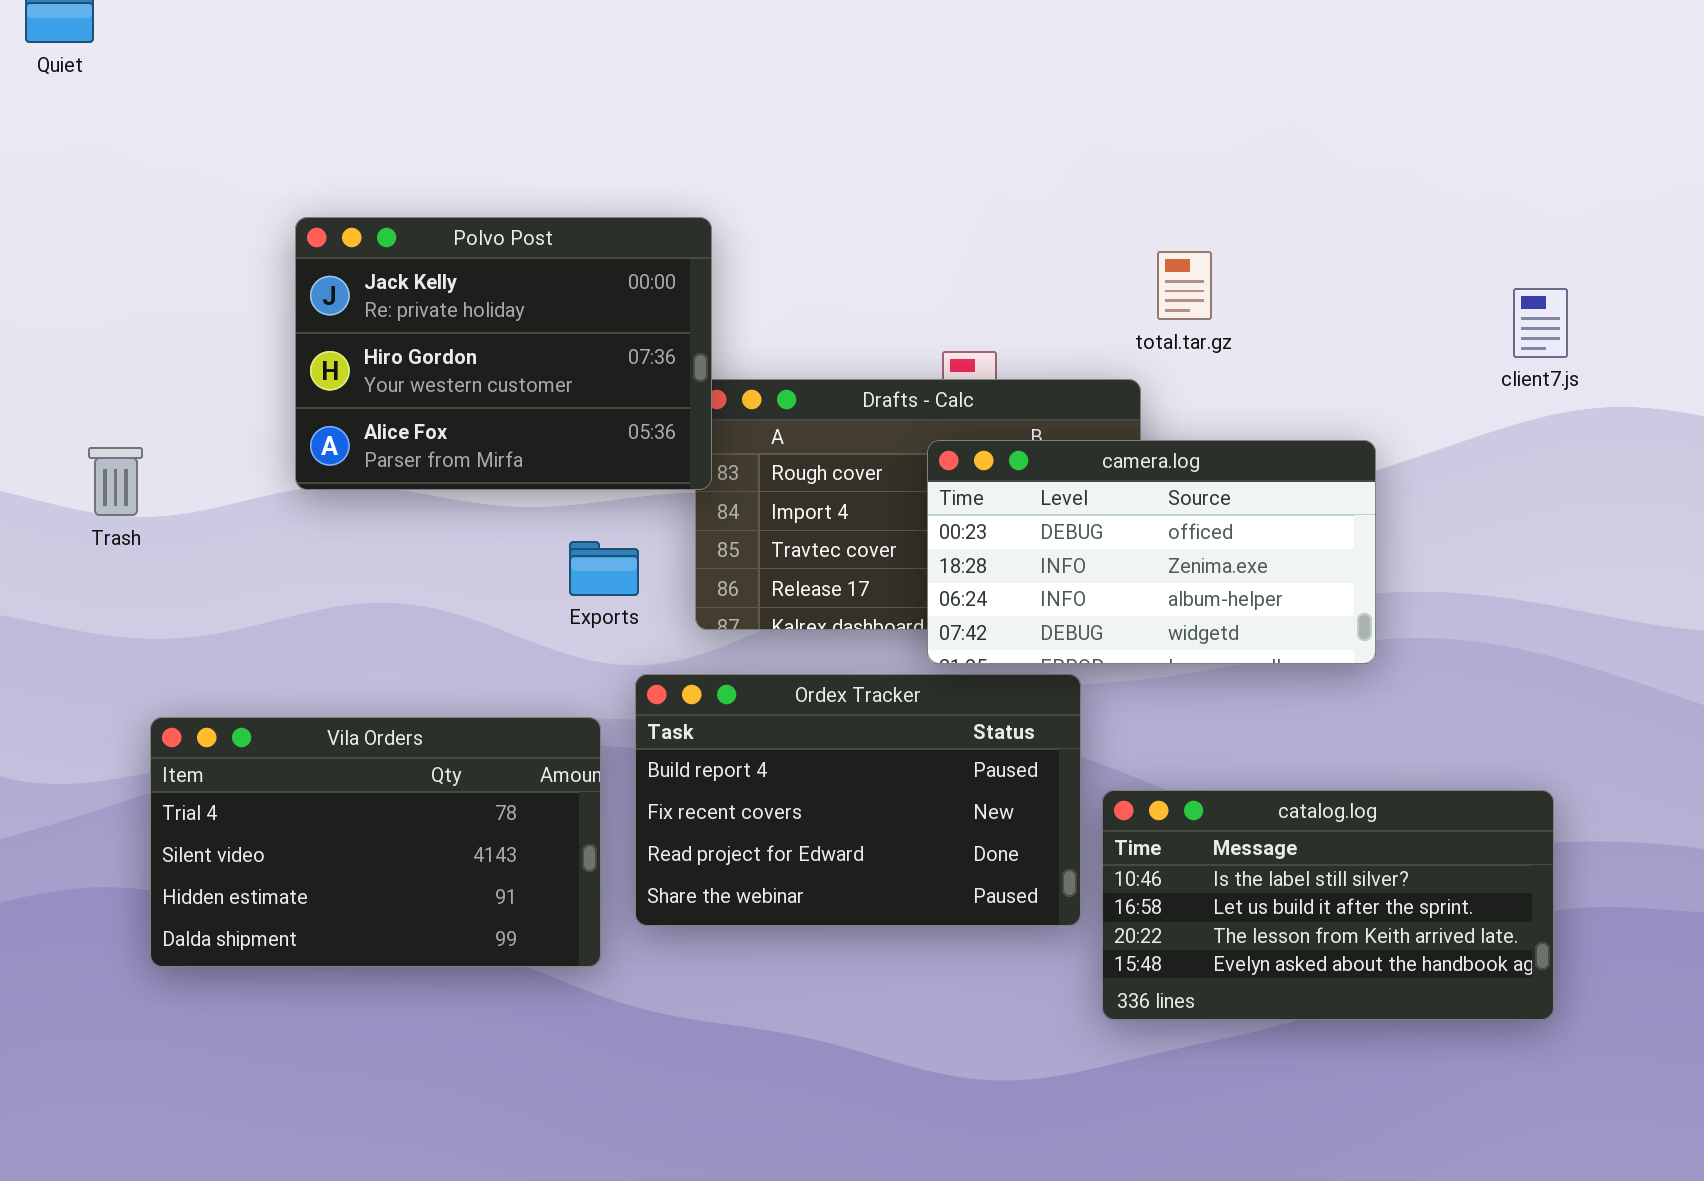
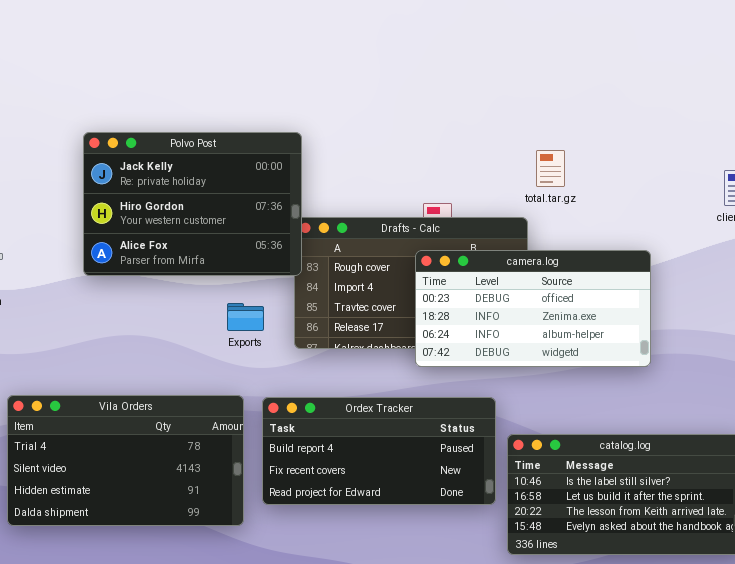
Ordex Tracker: [635,674,1081,926] -> [262,397,496,505], resized

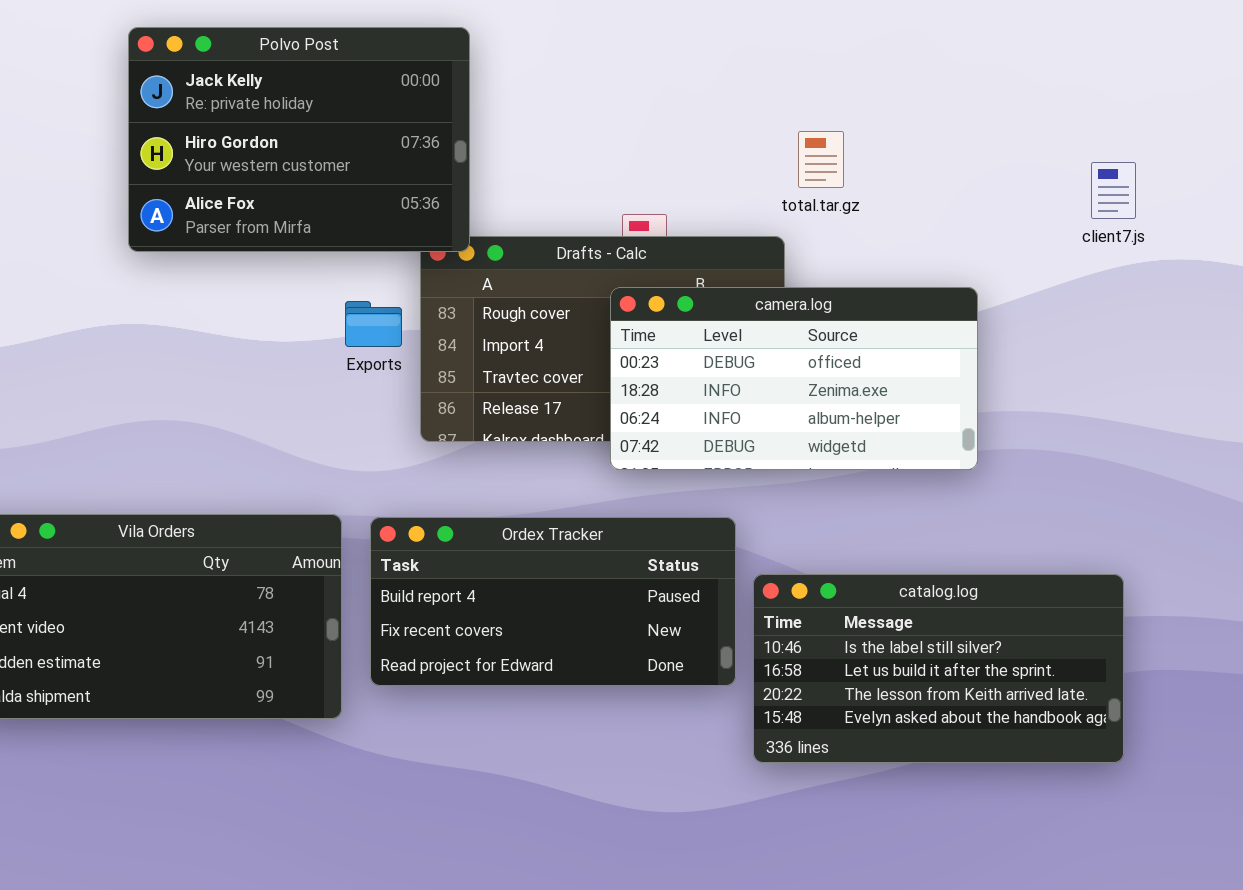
Polvo Post: [83,132,302,276] -> [128,27,470,252], moved
Exports: [227,303,264,331] -> [345,301,402,347], moved

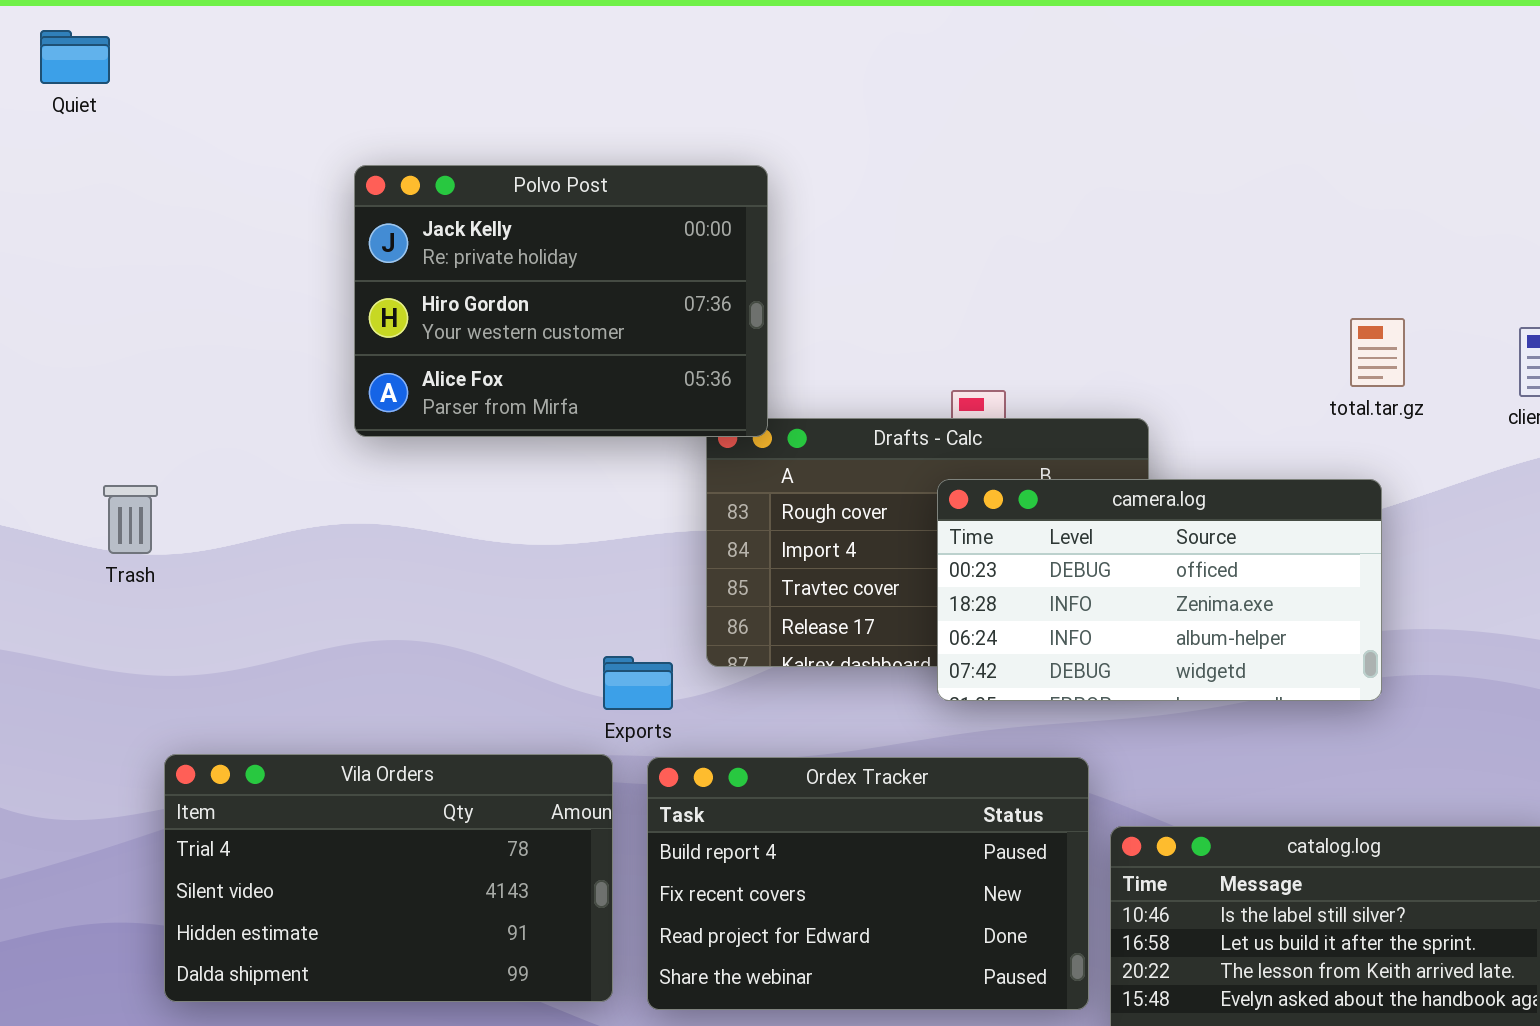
total.tar.gz: [798,131,844,188] -> [1350,318,1405,387], moved
Exports: [345,301,402,347] -> [603,656,673,710], moved
Ordex Tracker: [370,517,736,686] -> [647,757,1089,1010], resized

